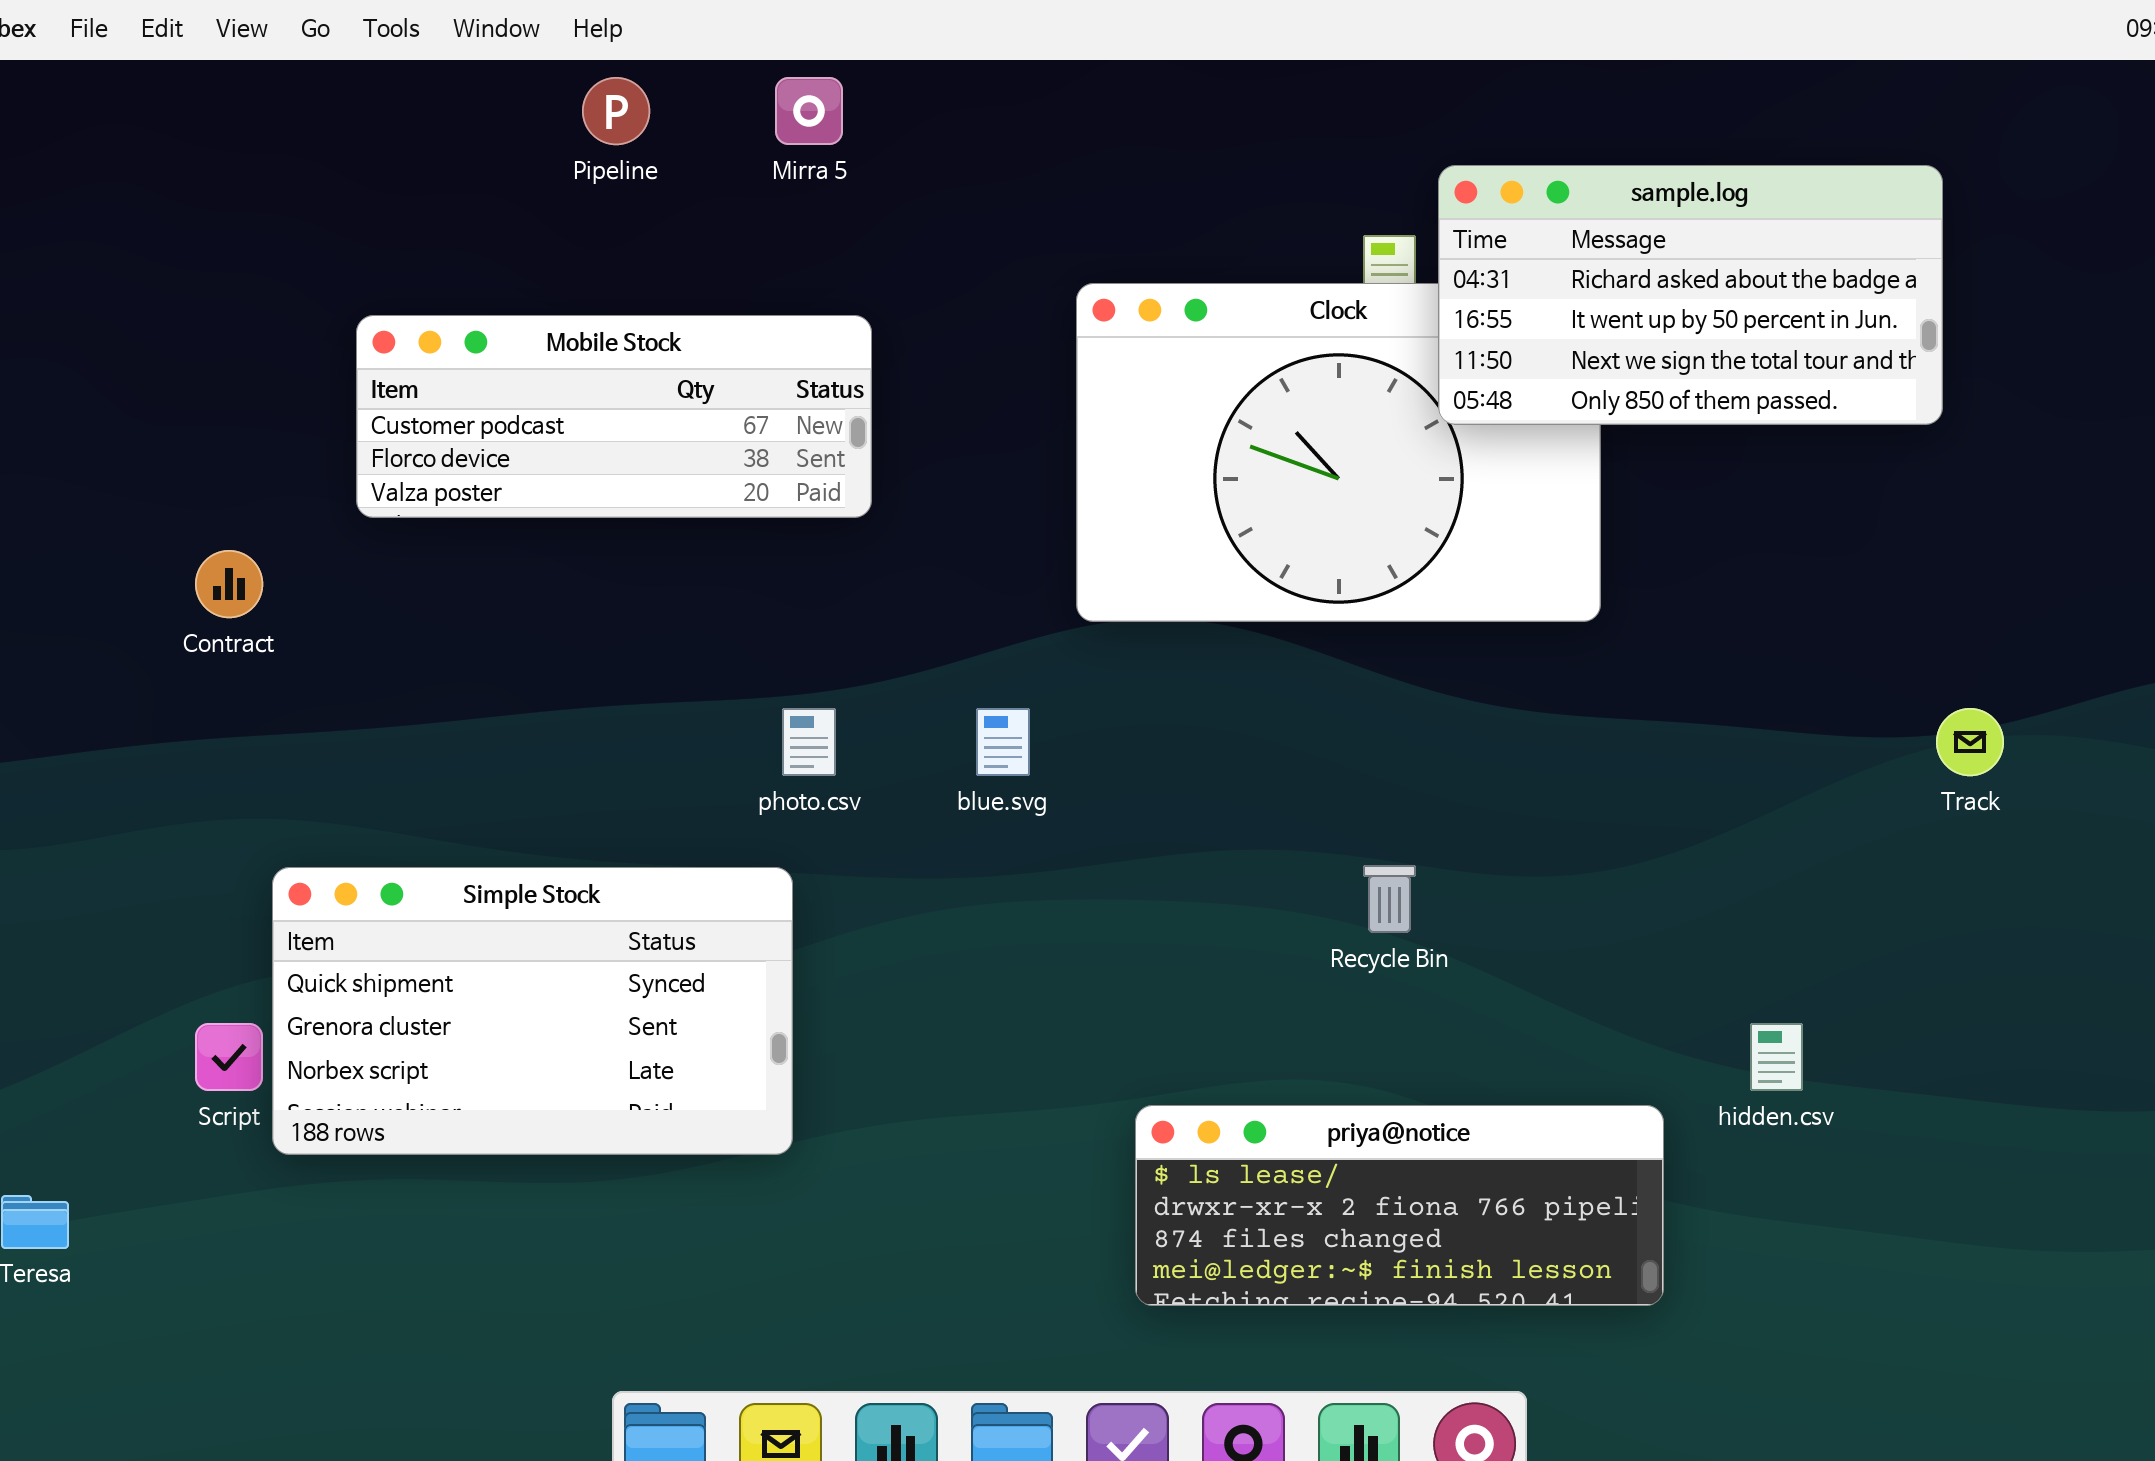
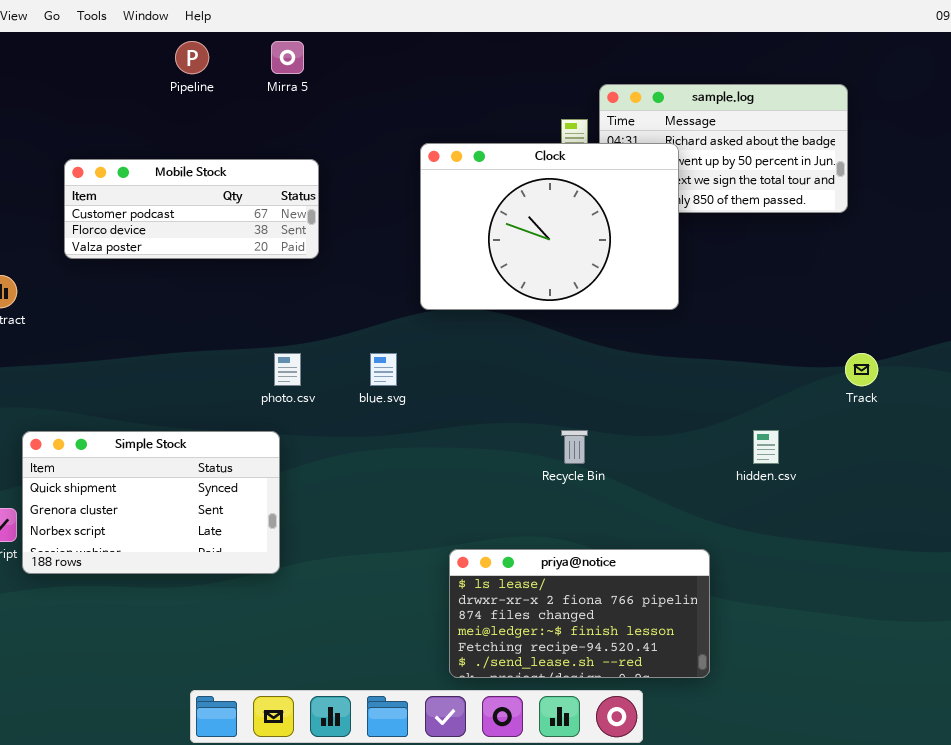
Clock: [1076,283,1601,622] -> [420,143,679,310], raised
hidden.csv: [1750,1023,1803,1091] -> [753,430,779,464], moved
priya@notice: [1135,1105,1664,1306] -> [449,549,710,678], resized

